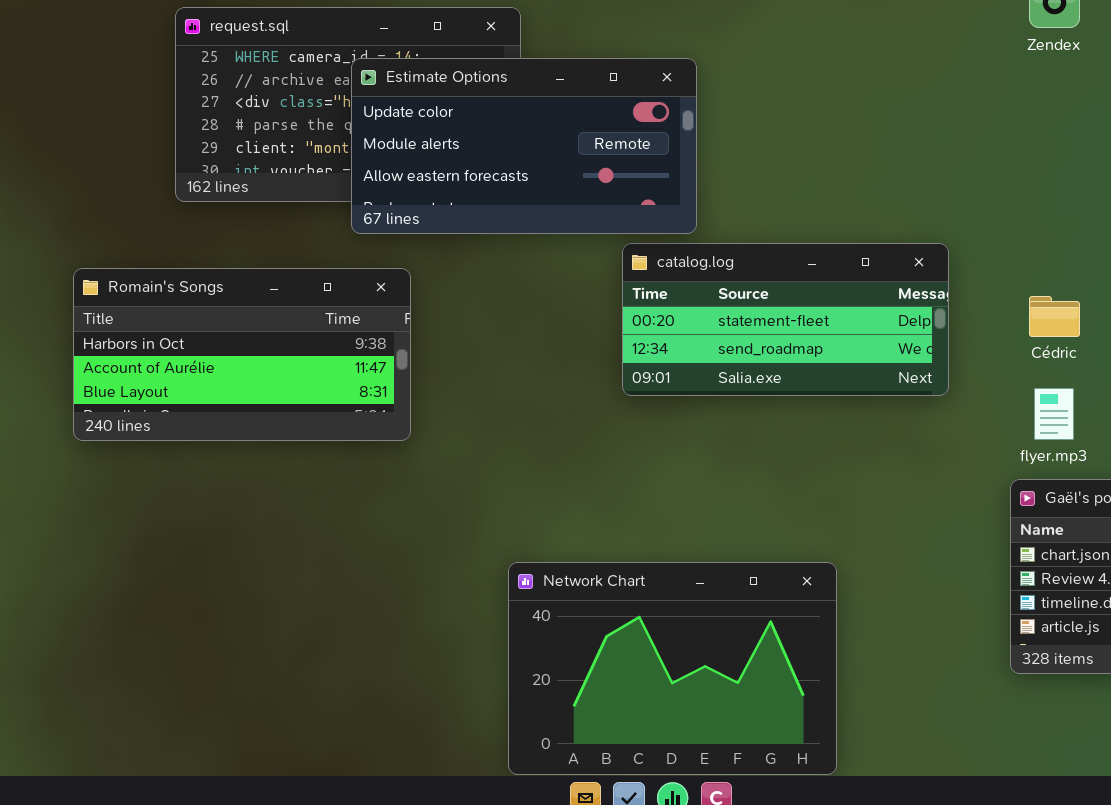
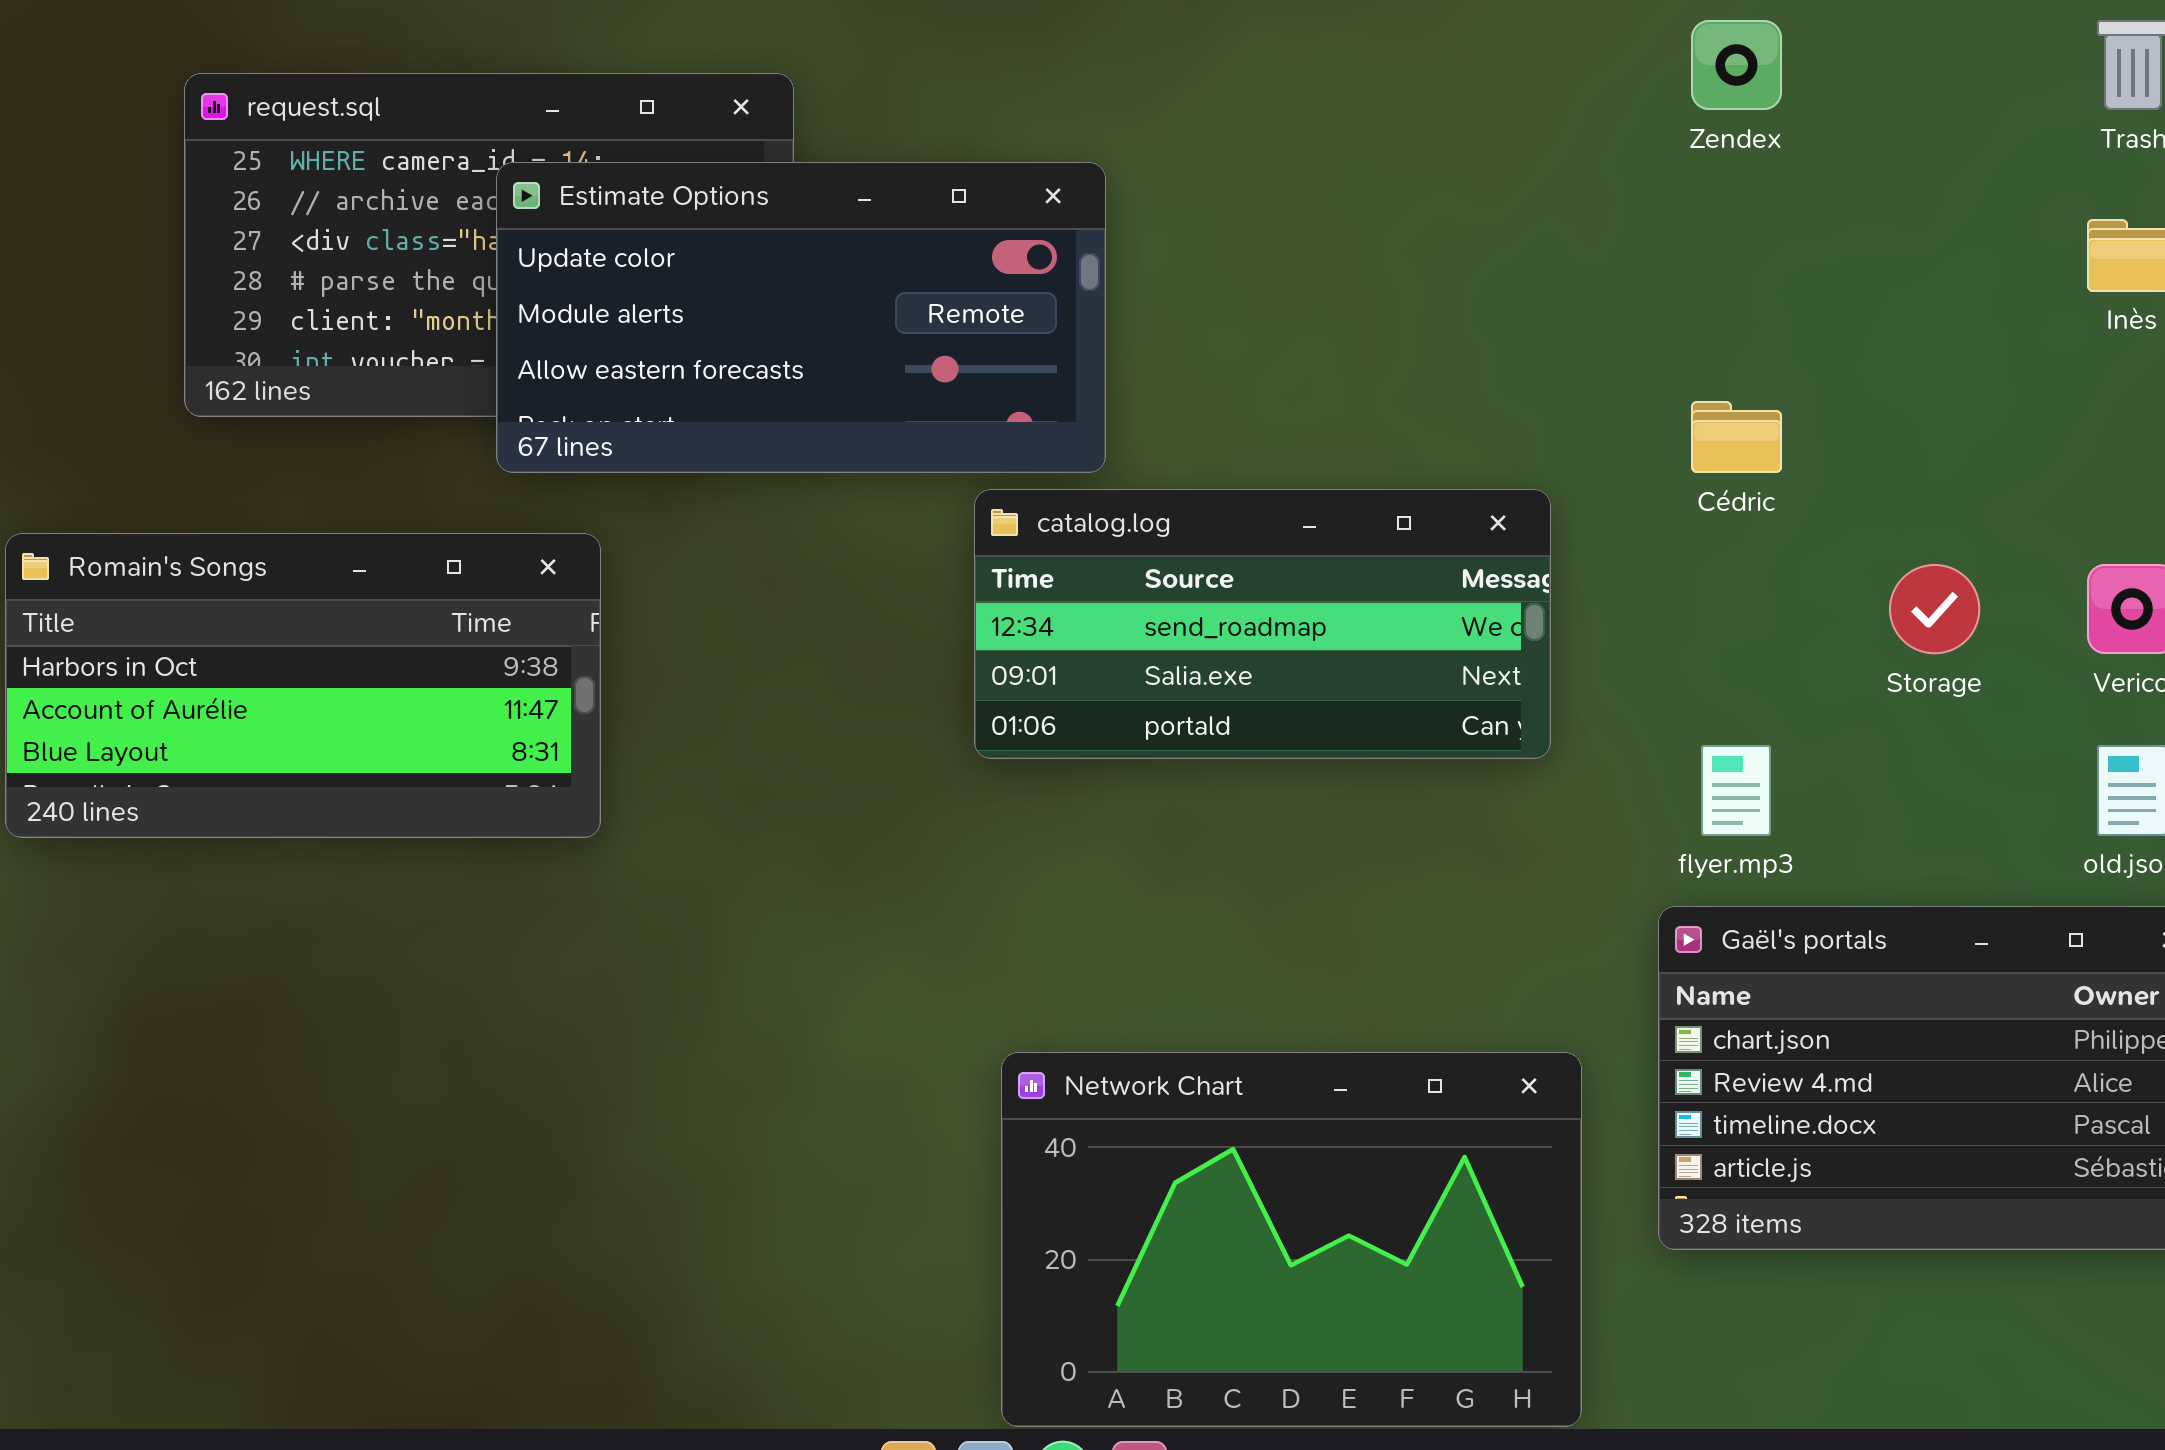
catalog.log: [622,243,949,396] -> [974,489,1551,759], scrolled down 1 row
Cédric: [1029,296,1080,337] -> [1691,401,1782,473], moved
Network Chart: [508,562,837,775] -> [1001,1052,1582,1427], moved

